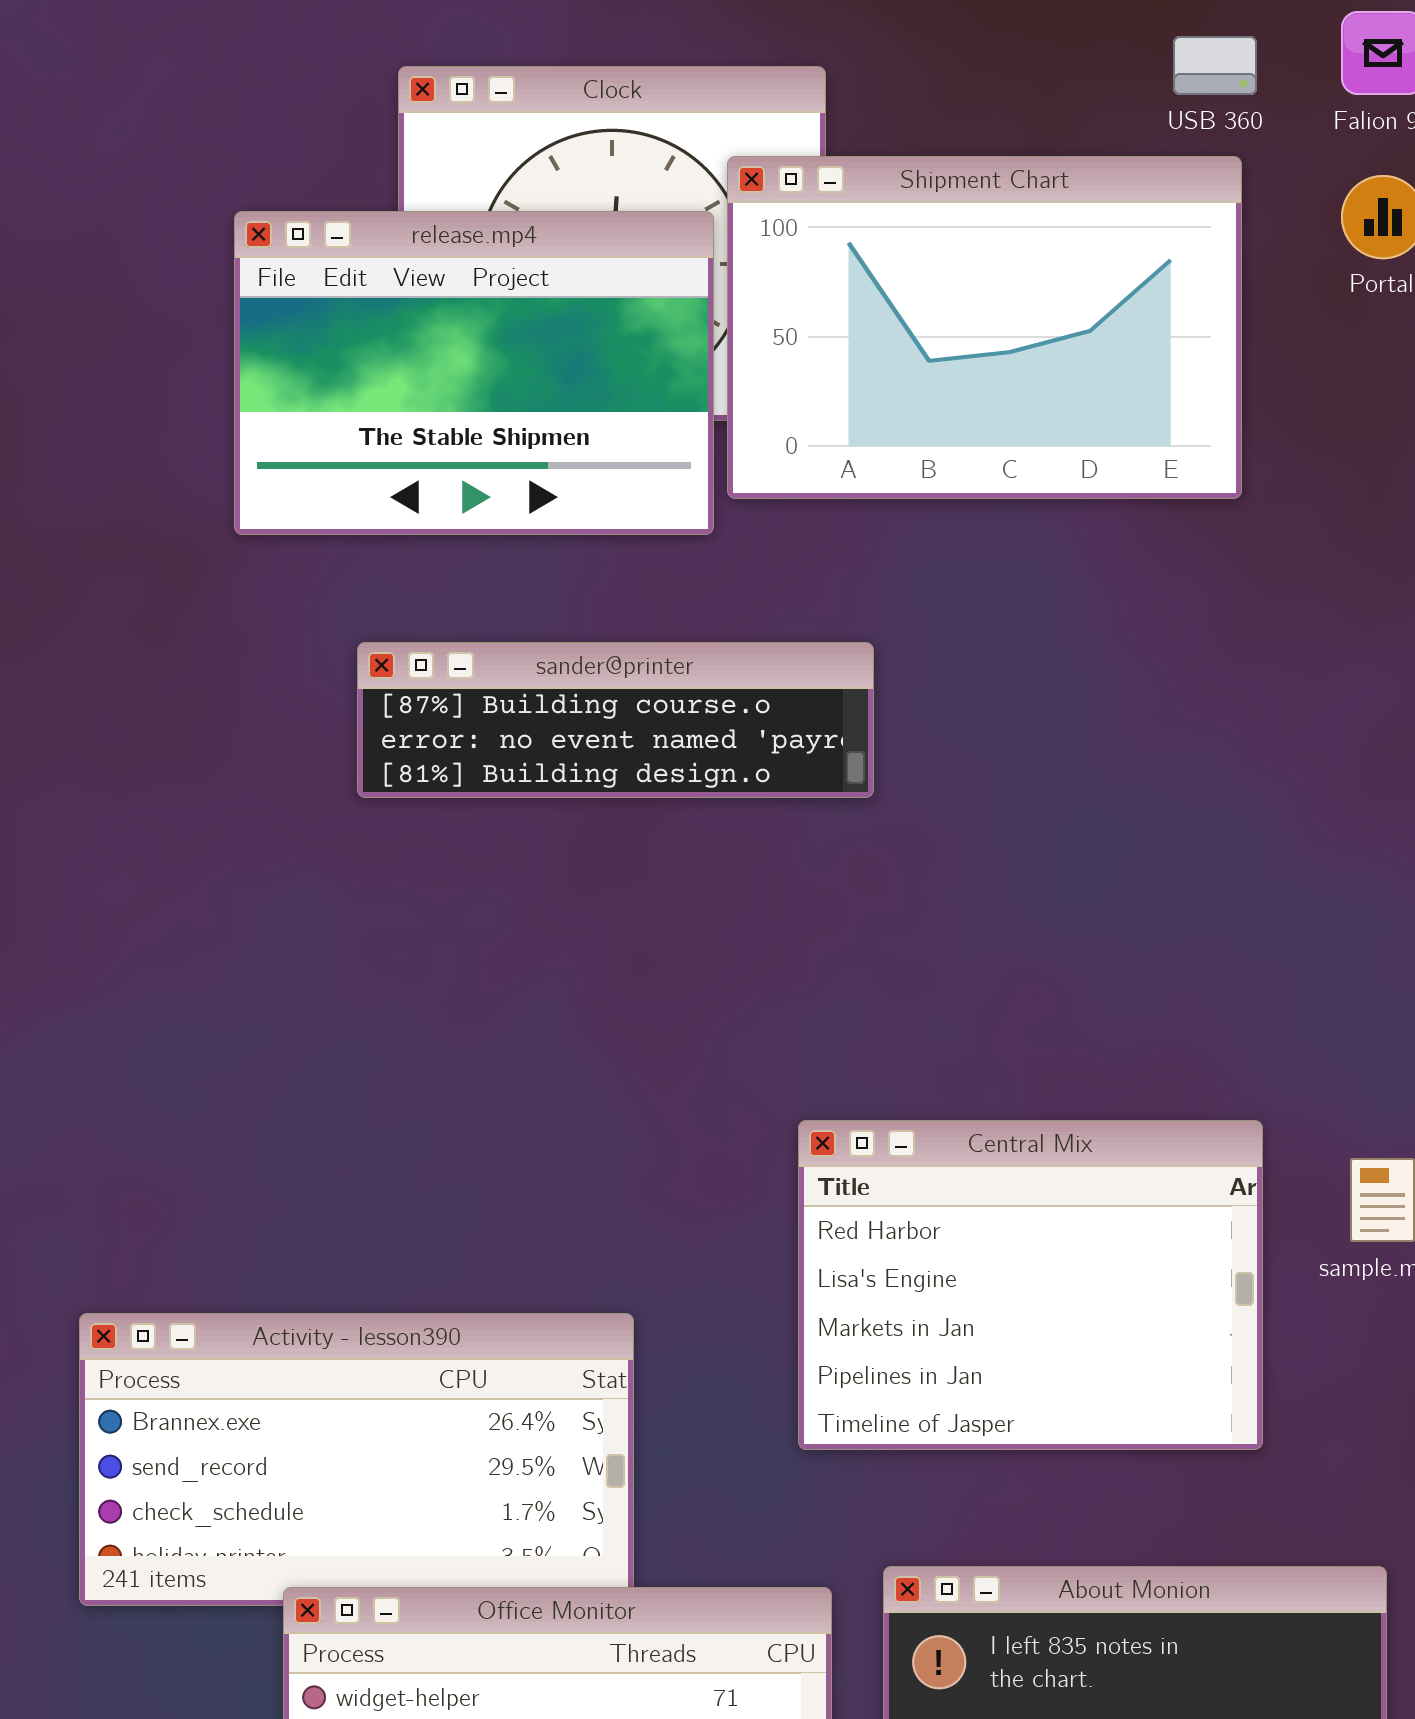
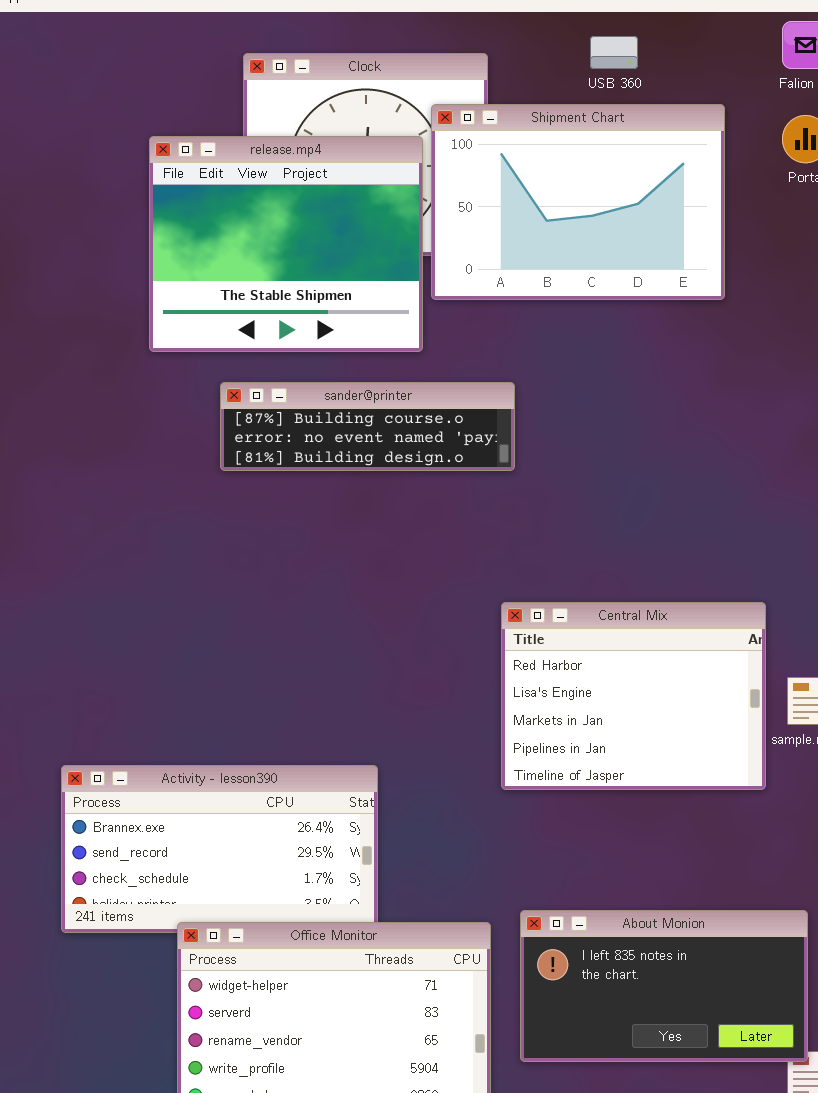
USB 360: [1173,36,1257,95] -> [590,36,638,69], moved
release.mp4: [234,211,714,535] -> [149,136,423,352], resized
Central Mix: [798,1120,1263,1450] -> [501,602,766,790], moved

